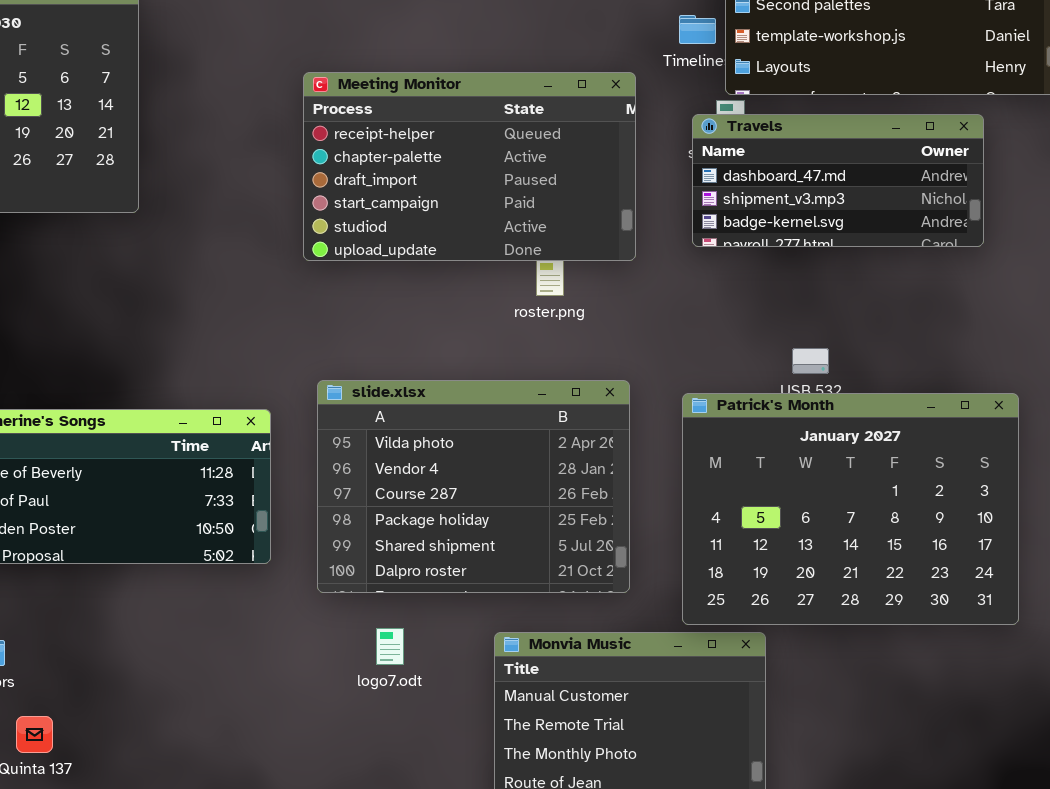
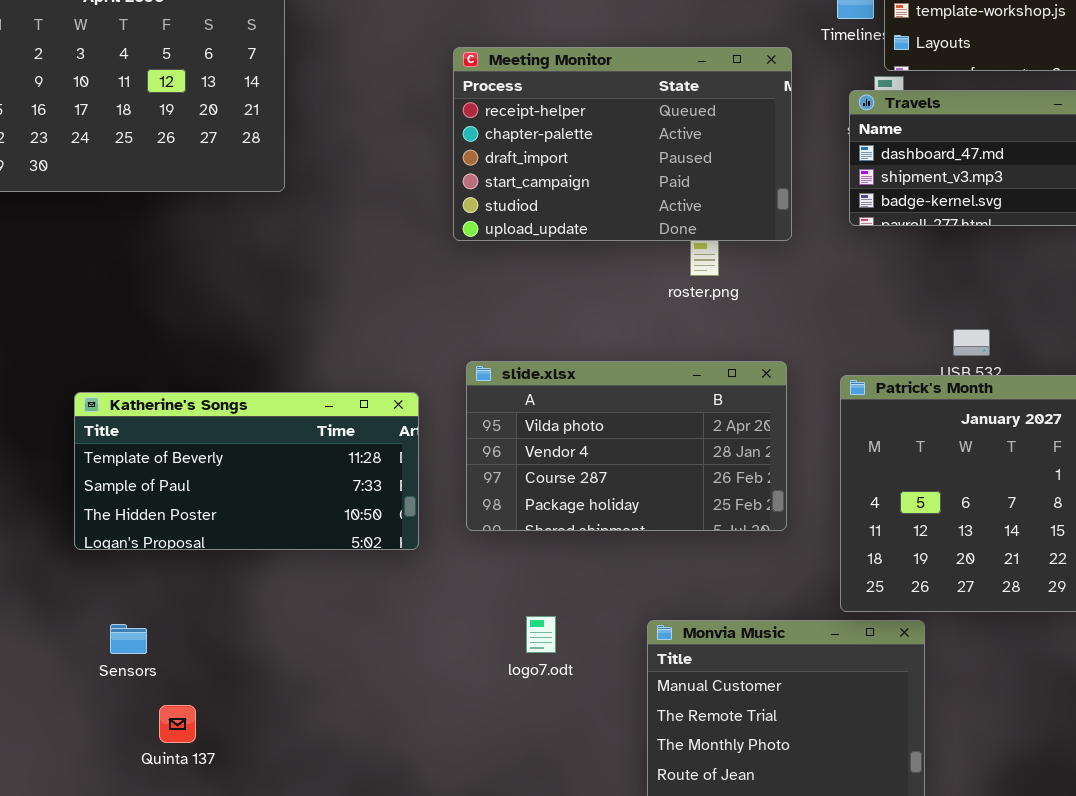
slide.xlsx: [317,380,630,593] -> [466,361,787,531], resized

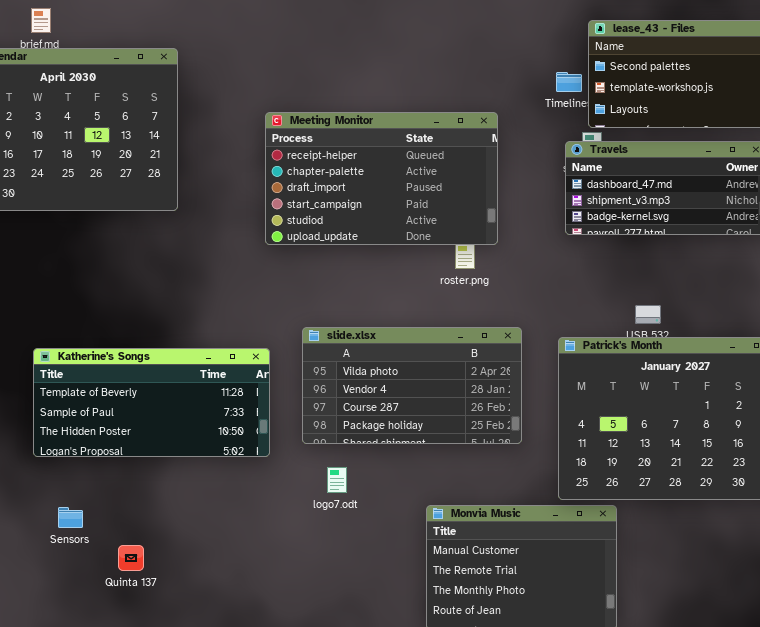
Meeting Monitor: [453,47,792,241] -> [265,112,498,245], moved
logo7.odt: [526,616,556,653] -> [327,467,347,493], moved
Quinta 137: [159,705,196,743] -> [118,545,144,571], moved

